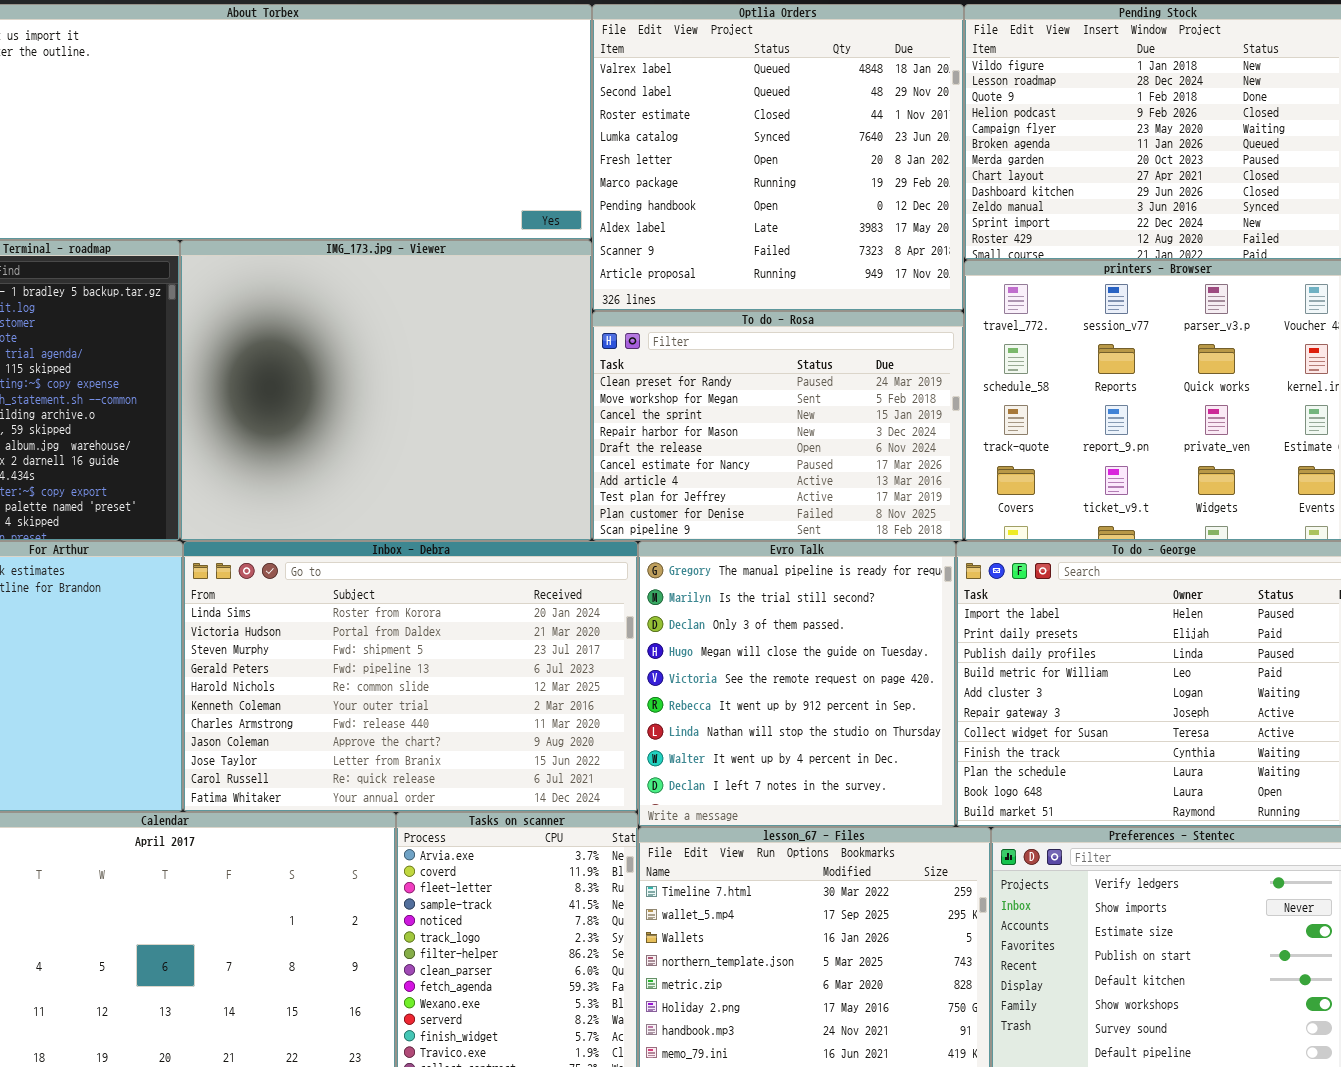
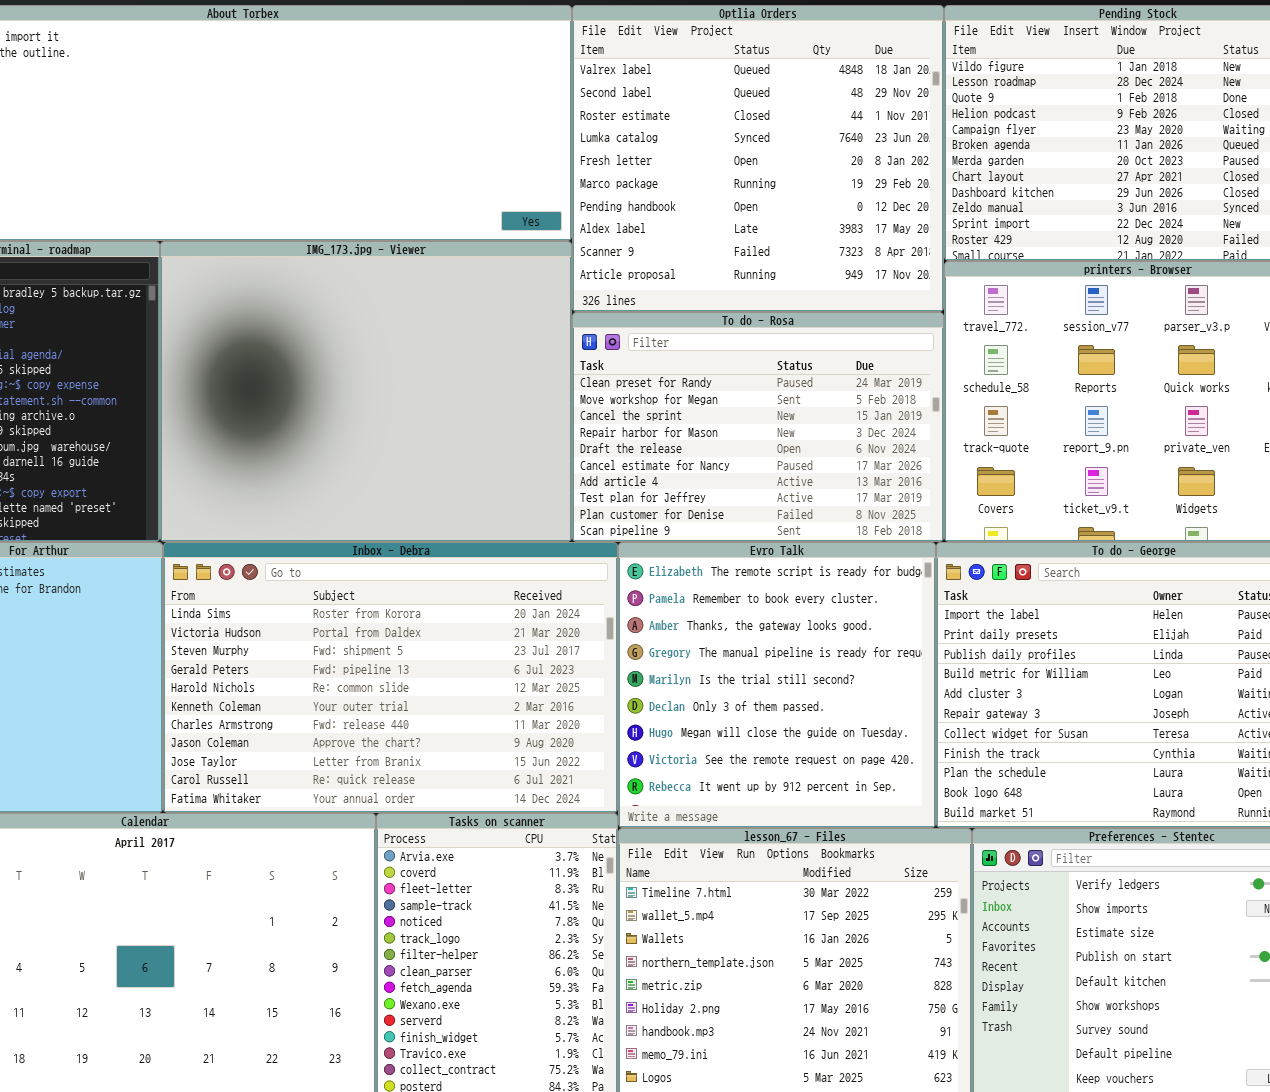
Evro Talk: [638,541,956,827] -> [618,542,936,828], scrolled up 3 rows

